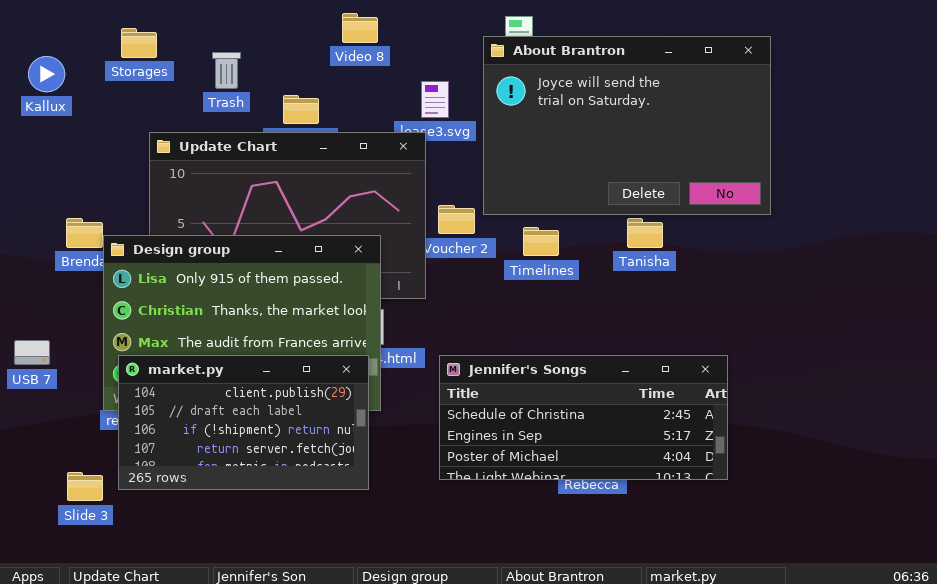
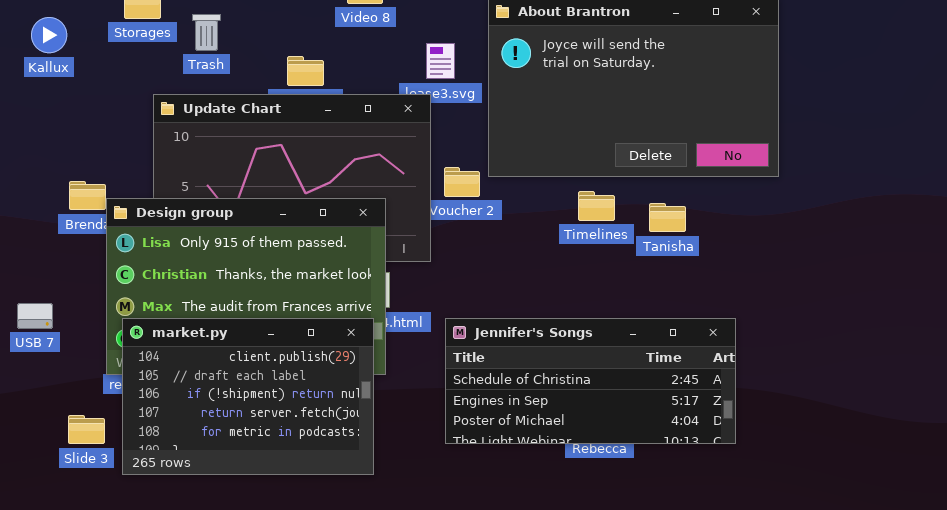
Trash: [212,52,241,89] -> [192,14,221,51], moved
Tanisha: [627,218,663,248] -> [649,203,686,232], moved
Timelines: [523,227,559,256] -> [578,191,615,221], moved
market.py: [118,355,369,490] -> [122,318,374,475], resized
Slide 3: [67,472,103,501] -> [68,415,105,444], moved

